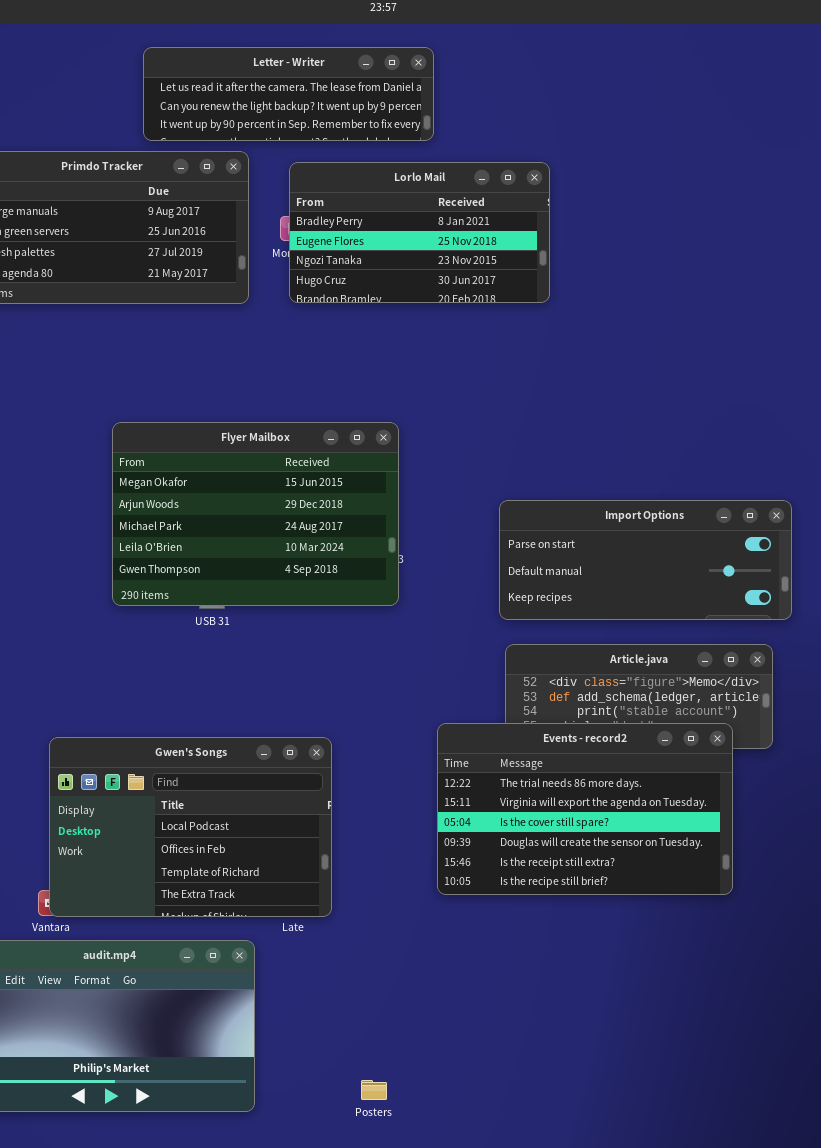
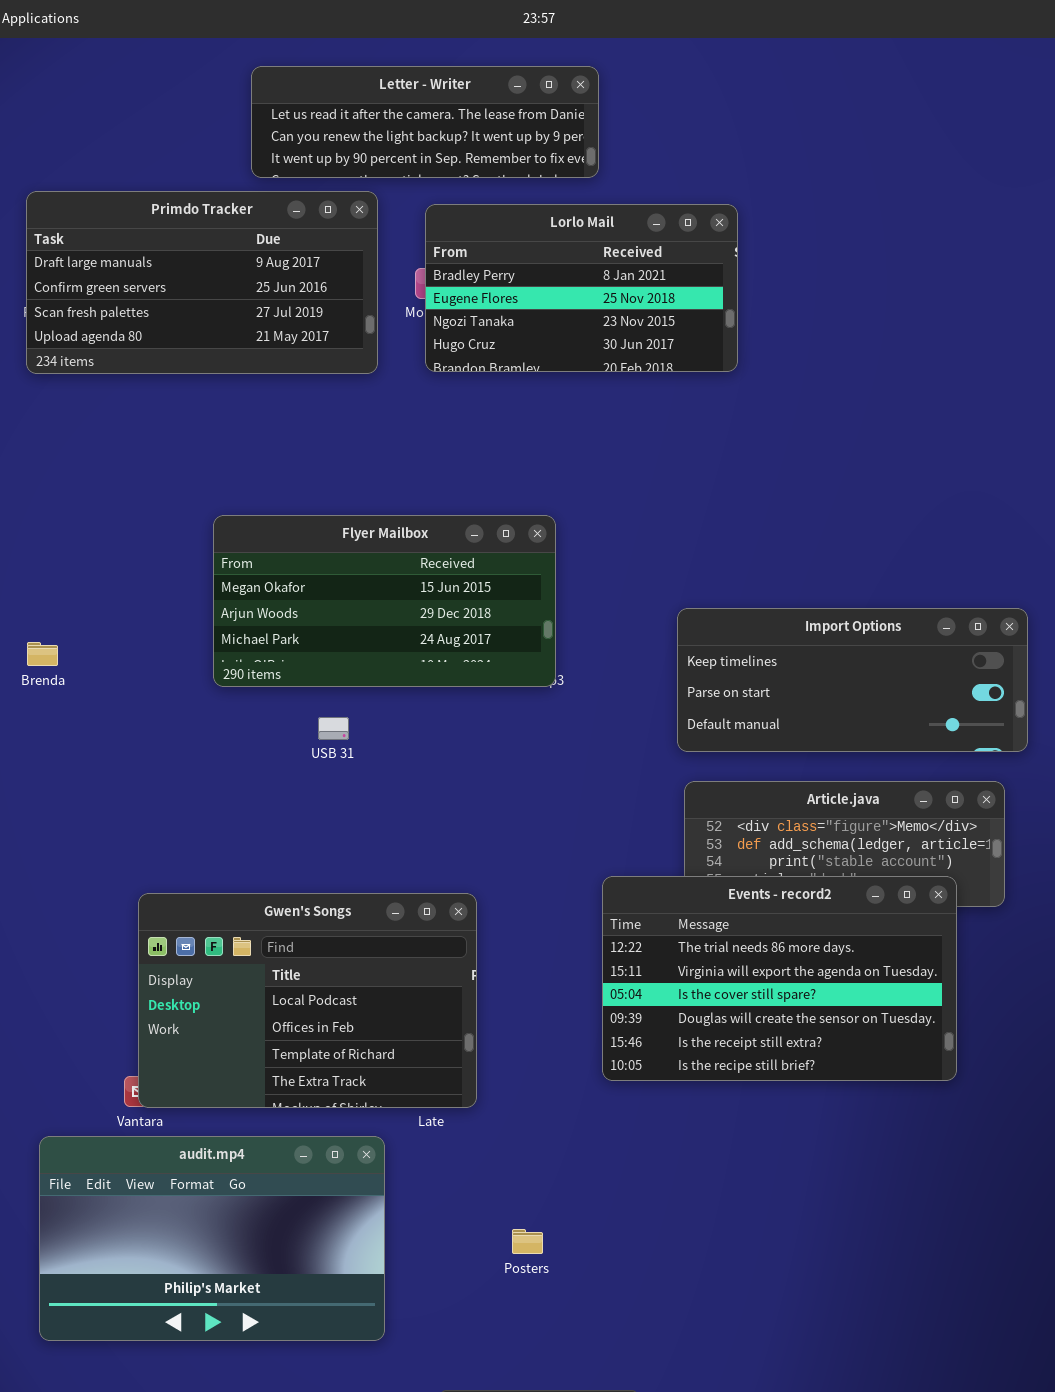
Flyer Mailbox: [112,422,399,606] -> [213,515,556,687], resized
Import Options: [499,500,792,620] -> [677,608,1028,752], scrolled up 1 row
Posters: [361,1080,387,1100] -> [512,1229,543,1254], moved

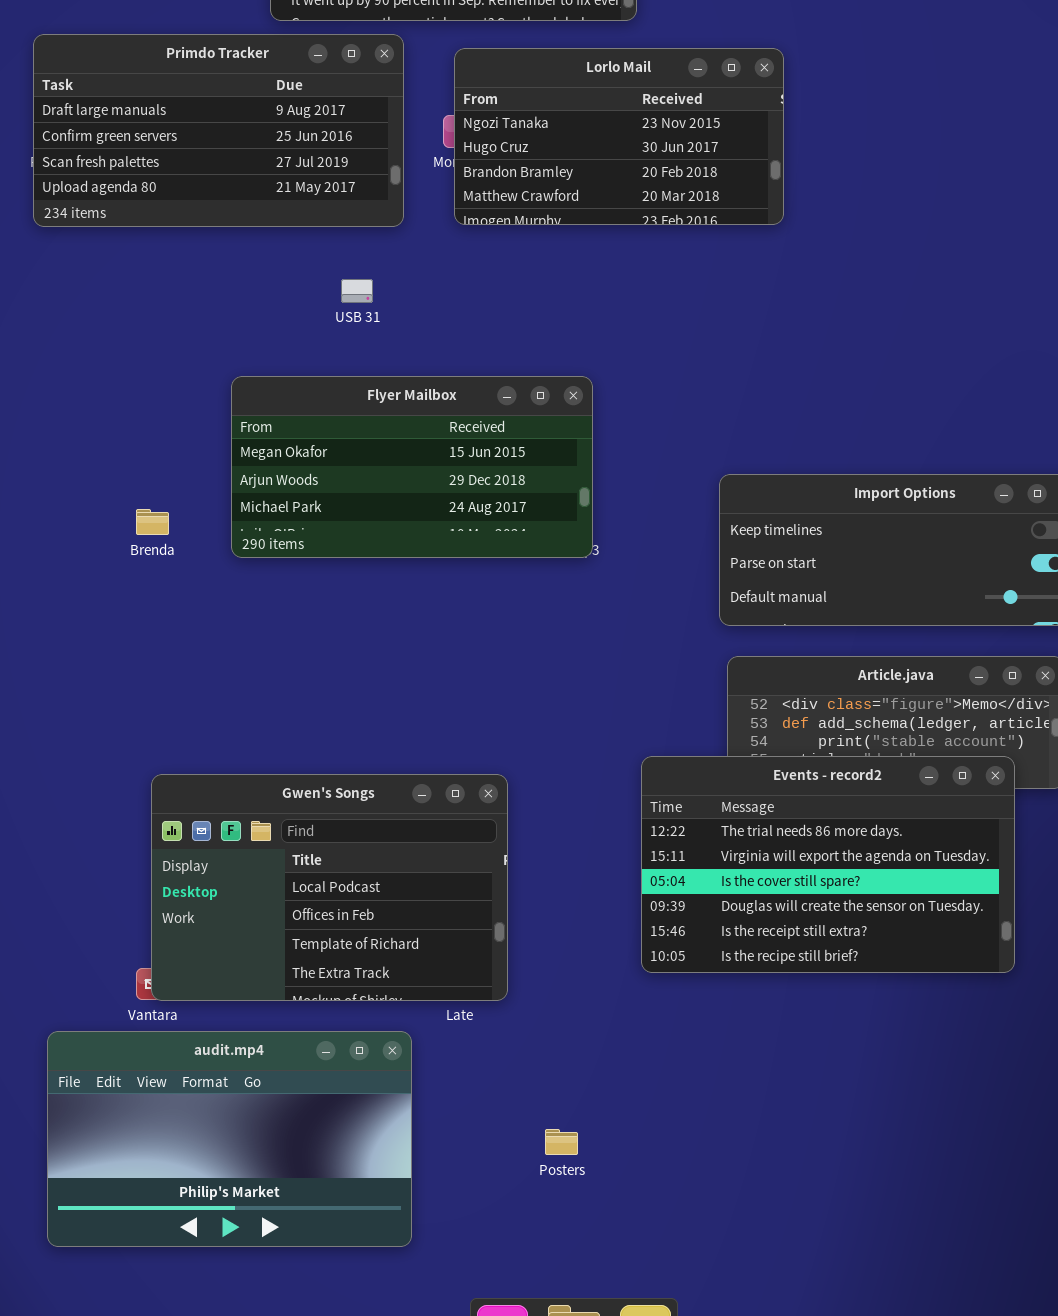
Lorlo Mail: [425,204,738,372] -> [454,48,784,225], scrolled down 2 rows
Brenda: [27,642,58,666] -> [136,509,169,535], moved
USB 31: [318,717,349,740] -> [341,279,373,303], moved

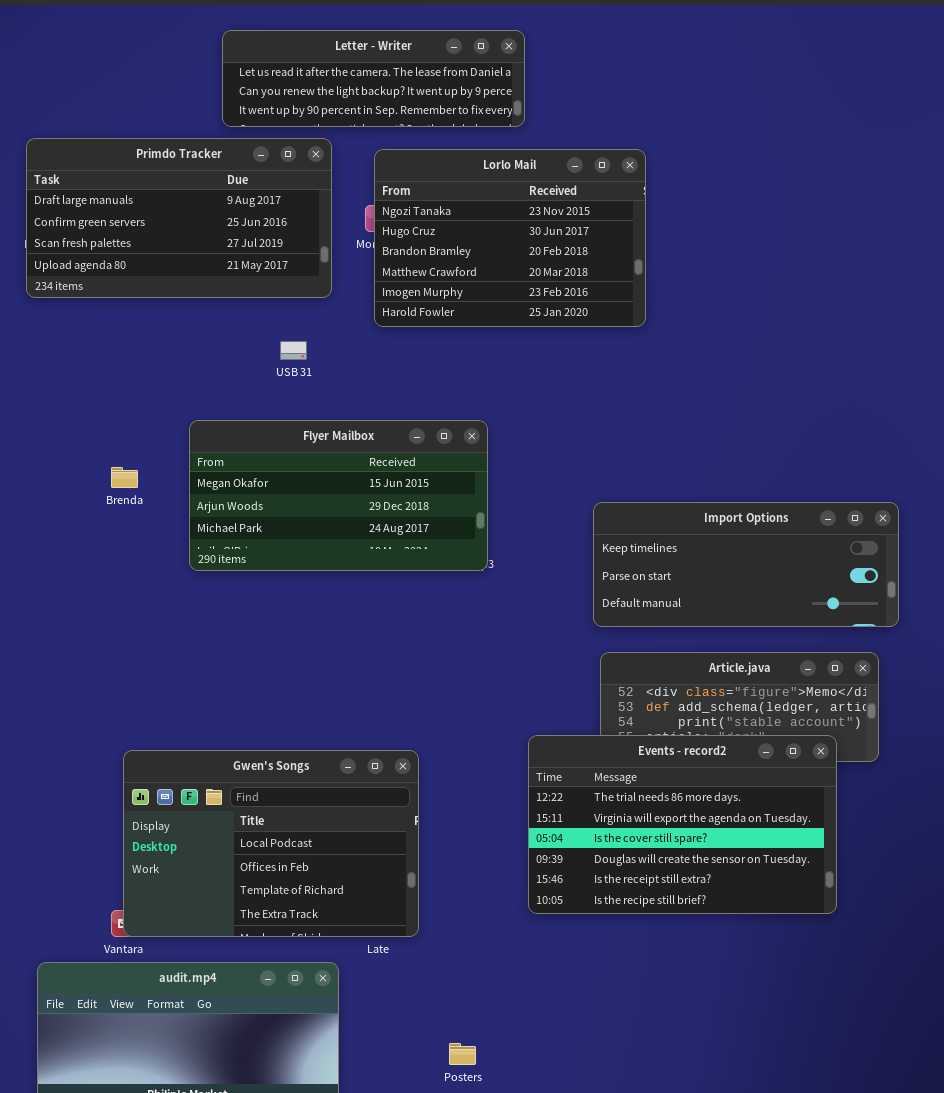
Lorlo Mail: [454,48,784,225] -> [374,149,646,327], resized
Brenda: [136,509,169,535] -> [111,467,138,488], moved

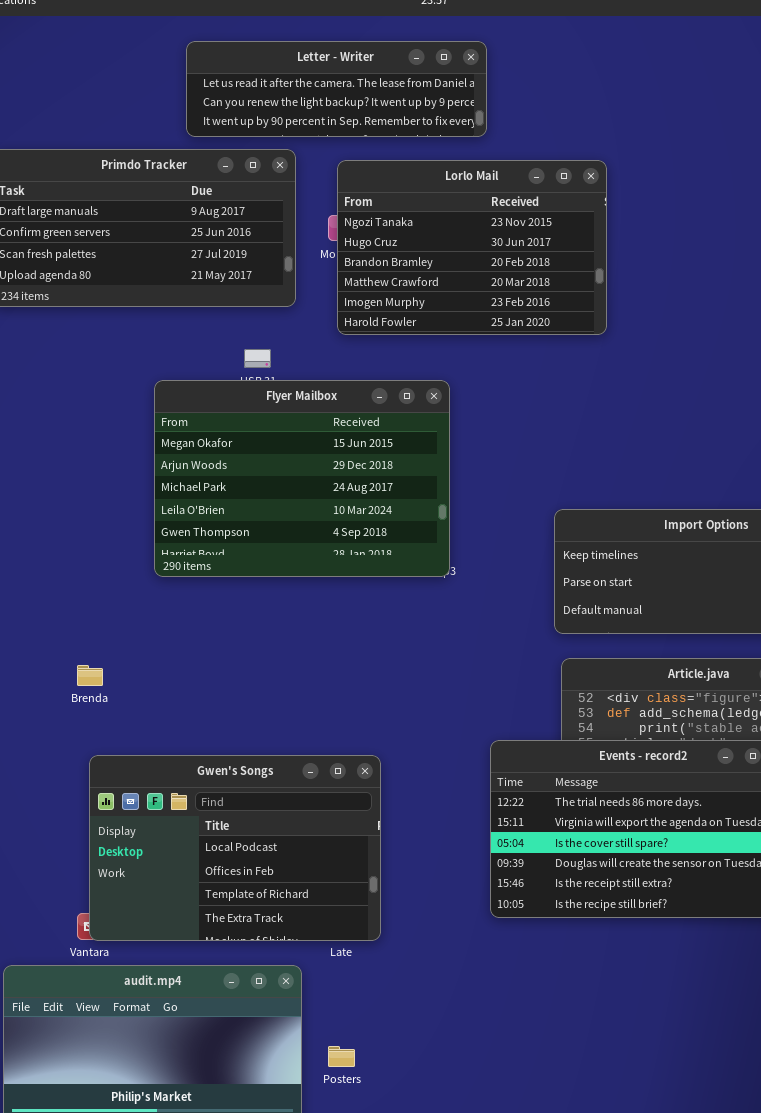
Flyer Mailbox: [189,420,488,571] -> [154,380,450,577], resized
Brenda: [111,467,138,488] -> [77,665,103,686], moved
Posters: [449,1043,476,1065] -> [328,1046,355,1067], moved

